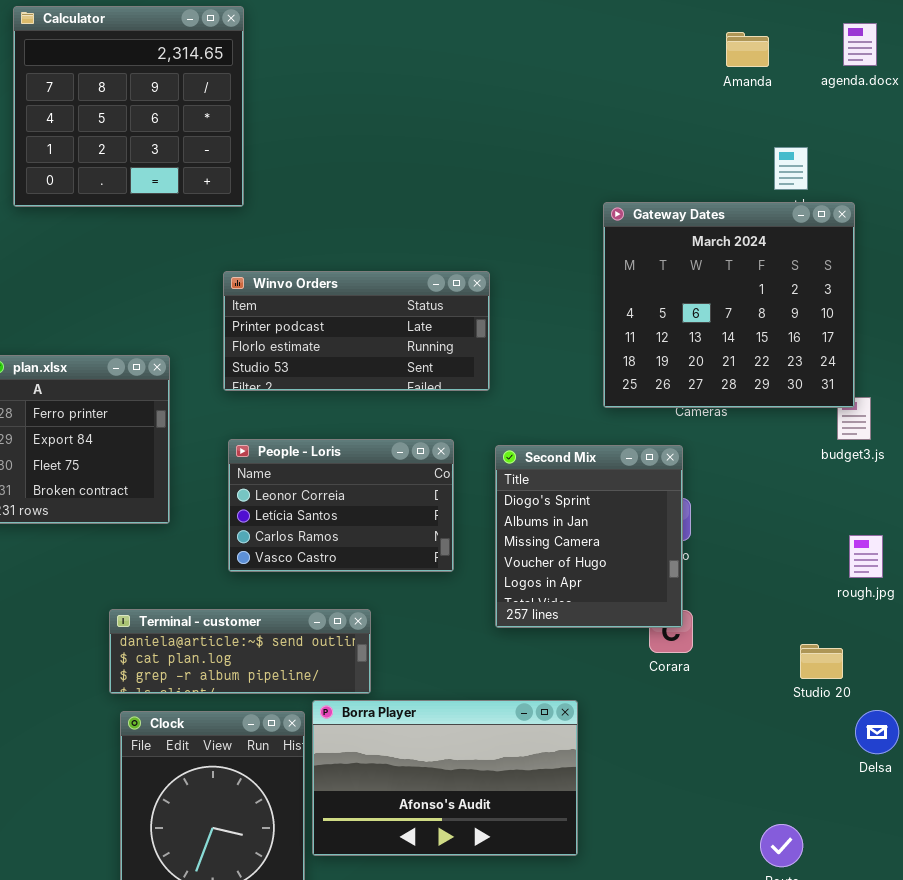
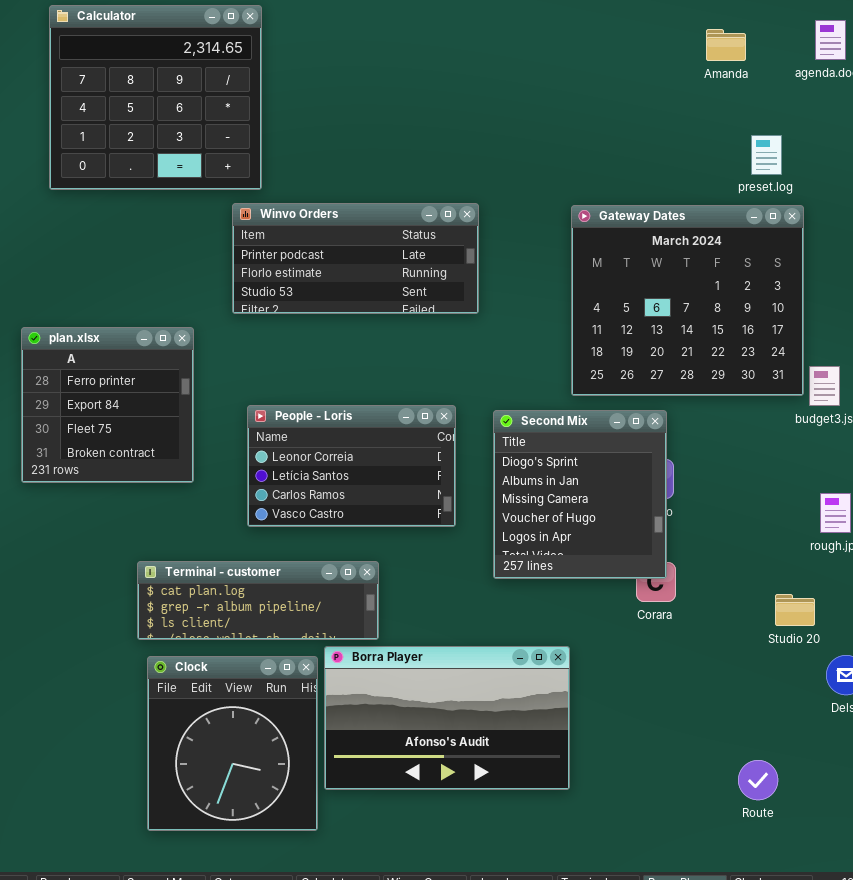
Gateway Dates: [603,202,855,408] -> [571,205,804,396], moved
Winvo Orders: [223,271,490,391] -> [232,203,479,314], moved
Terminal - customer: [109,609,371,694] -> [137,561,379,640], scrolled down 1 row

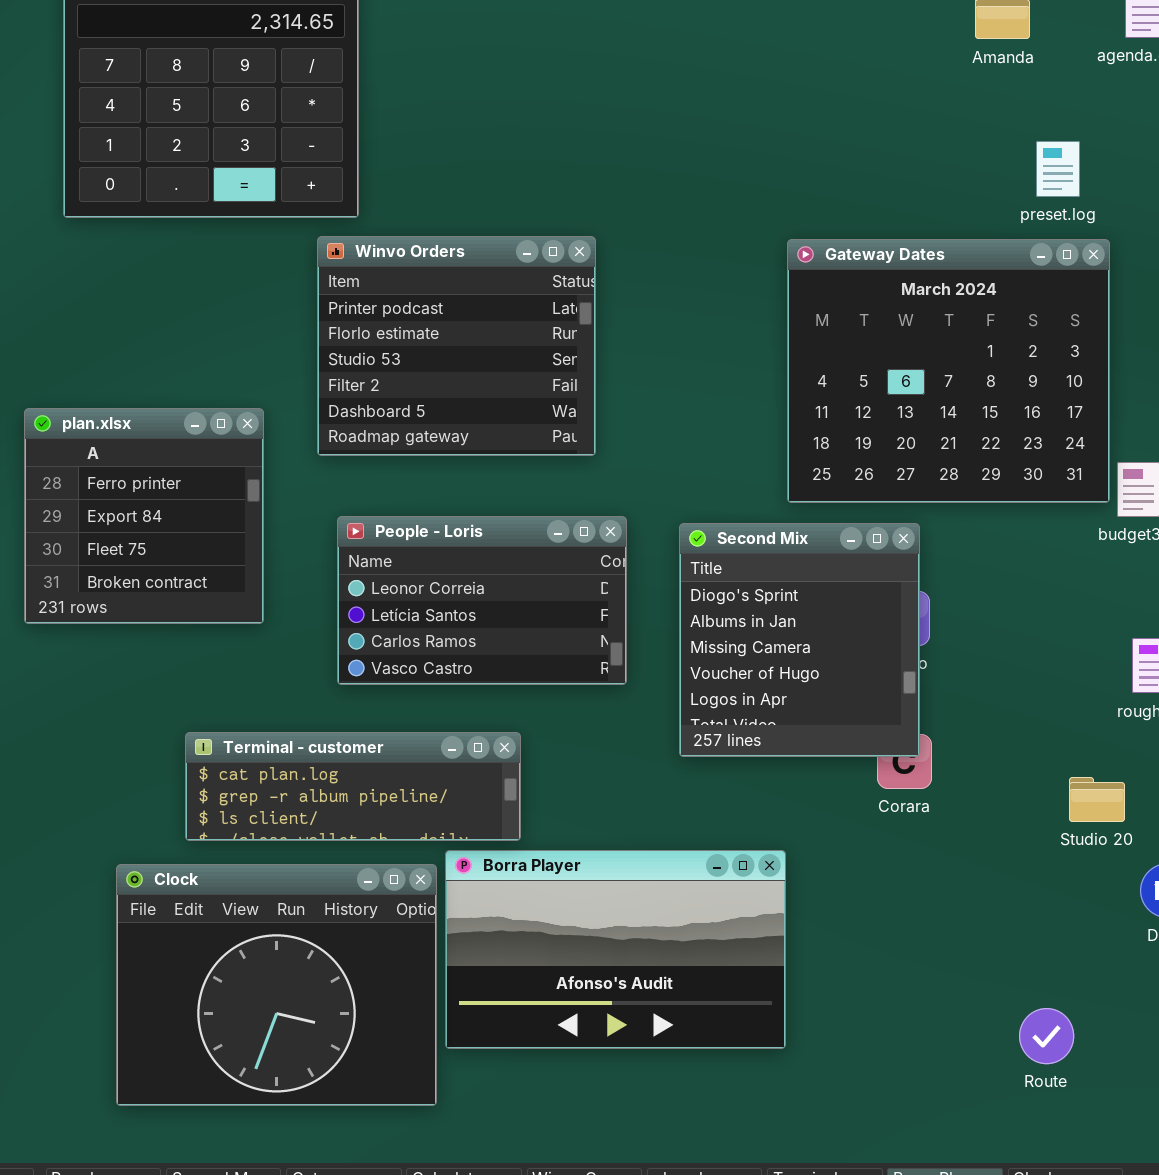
Winvo Orders: [232,203,479,314] -> [317,236,596,456], resized
Clock: [147,656,318,831] -> [116,864,437,1106], resized

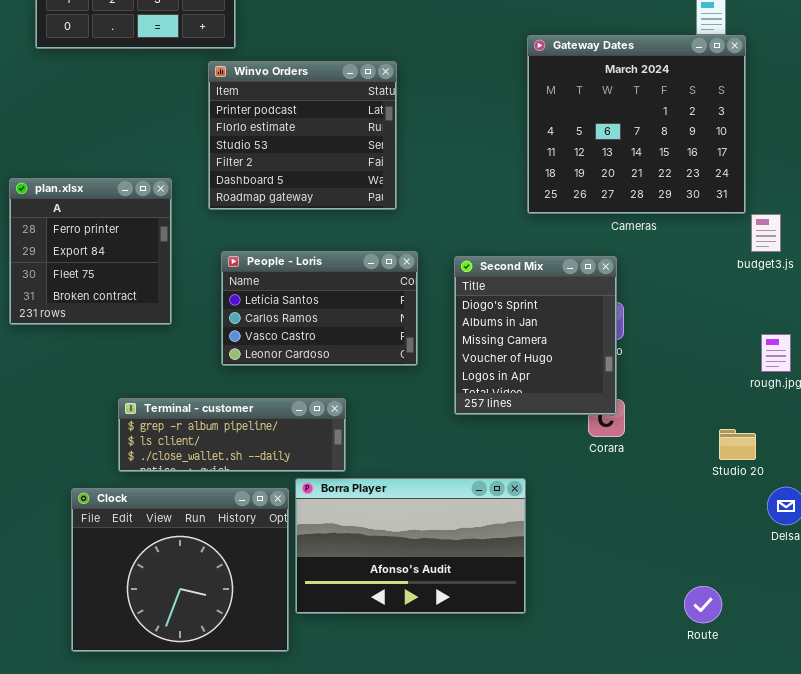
Gateway Dates: [787,239,1110,503] -> [527,35,746,214], moved
People - Loris: [337,516,627,685] -> [221,251,418,366], scrolled down 1 row
Terminal - customer: [185,732,521,841] -> [118,398,346,472], scrolled down 1 row

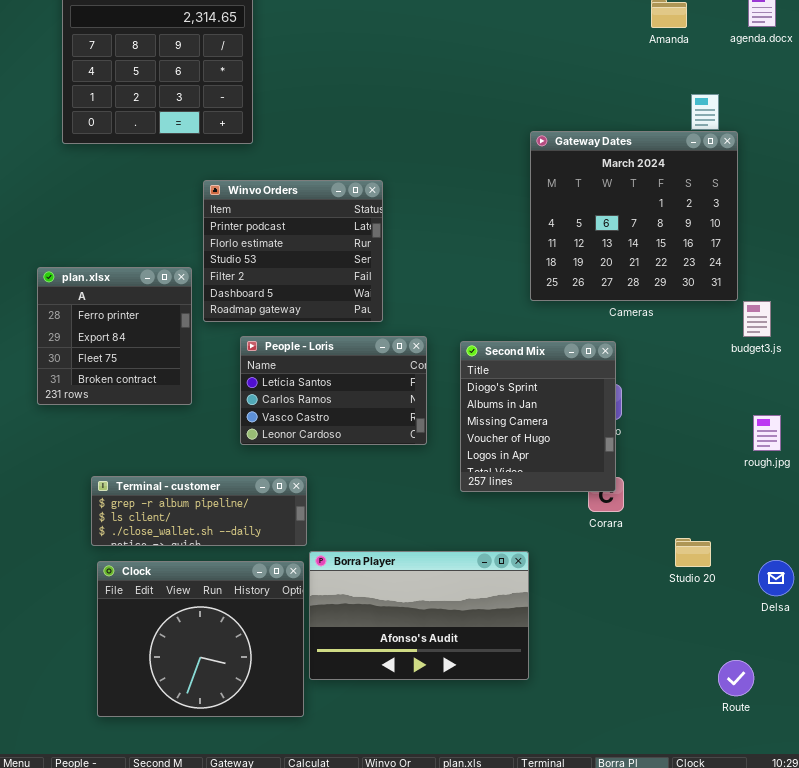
Winvo Orders: [208,61,397,210] -> [203,180,383,322], moved
Terminal - customer: [118,398,346,472] -> [91,476,307,546], moved
Studio 20: [719,429,756,460] -> [675,538,711,567], moved
Route: [684,586,722,623] -> [718,660,754,696], moved

